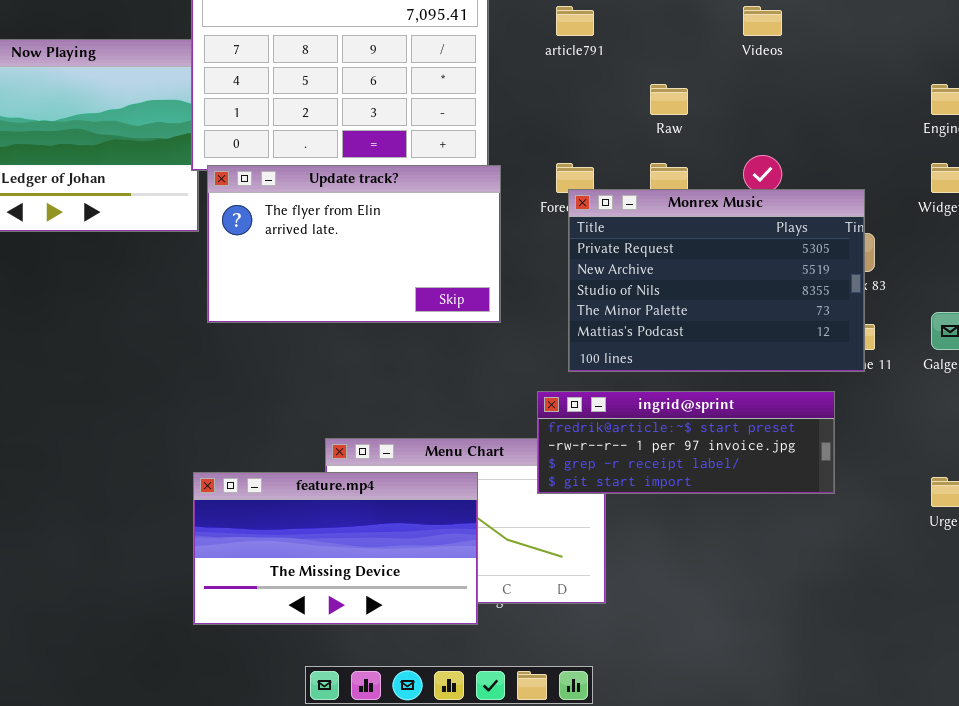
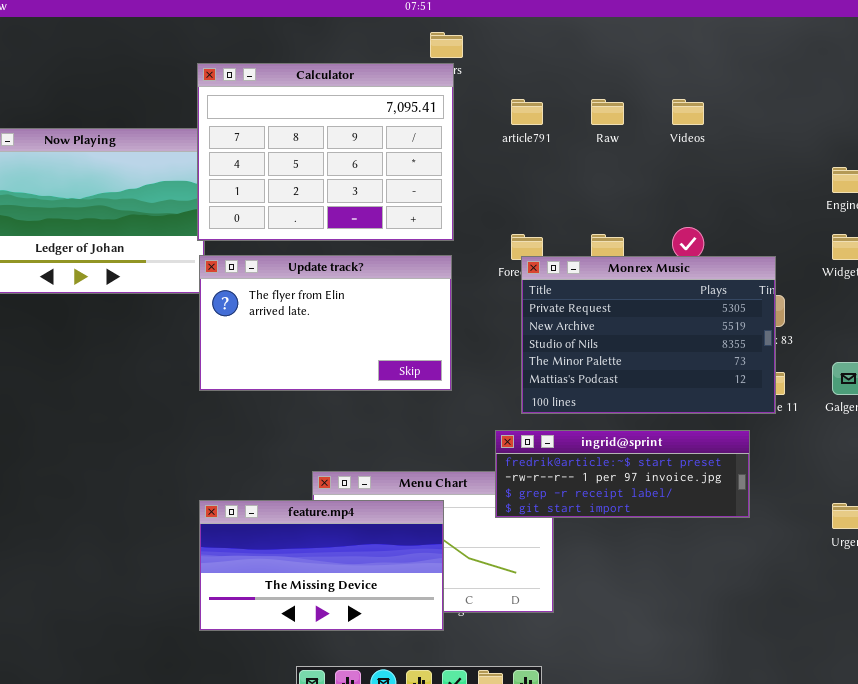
Raw: [650,84,688,115] -> [591,99,624,125], moved
Update track?: [207,165,501,323] -> [199,255,452,391], moved

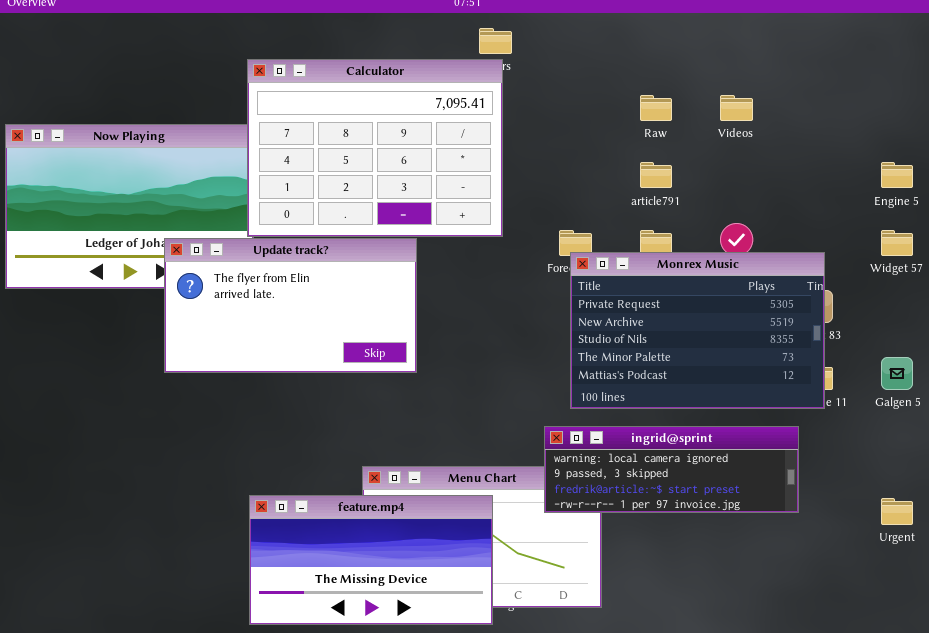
article791: [511,99,543,125] -> [640,162,672,188], moved
Update track?: [199,255,452,391] -> [164,238,417,373], moved
ingrid@sprint: [495,430,750,518] -> [544,426,799,513], scrolled up 2 rows

